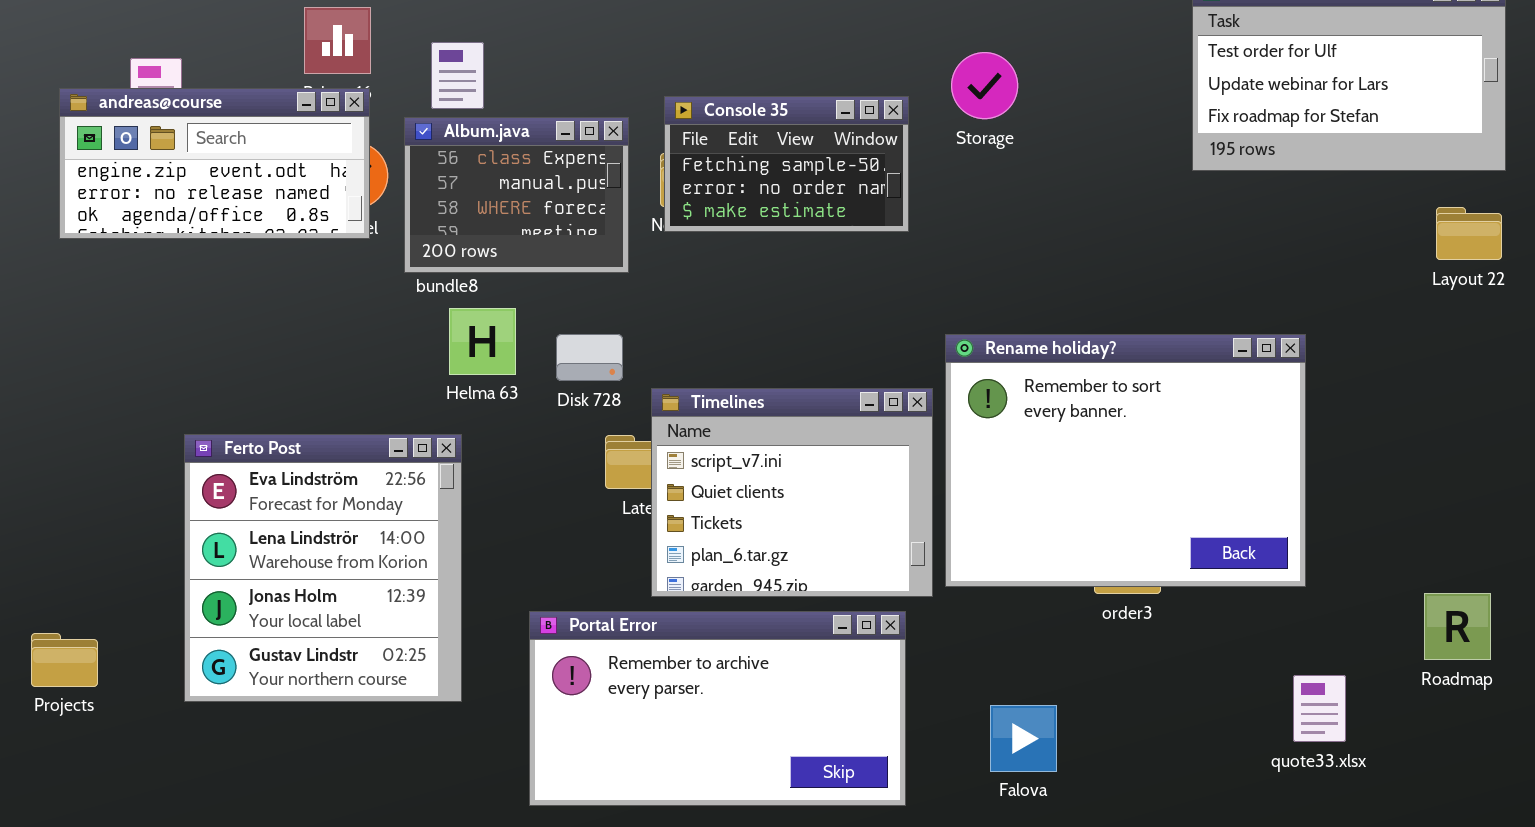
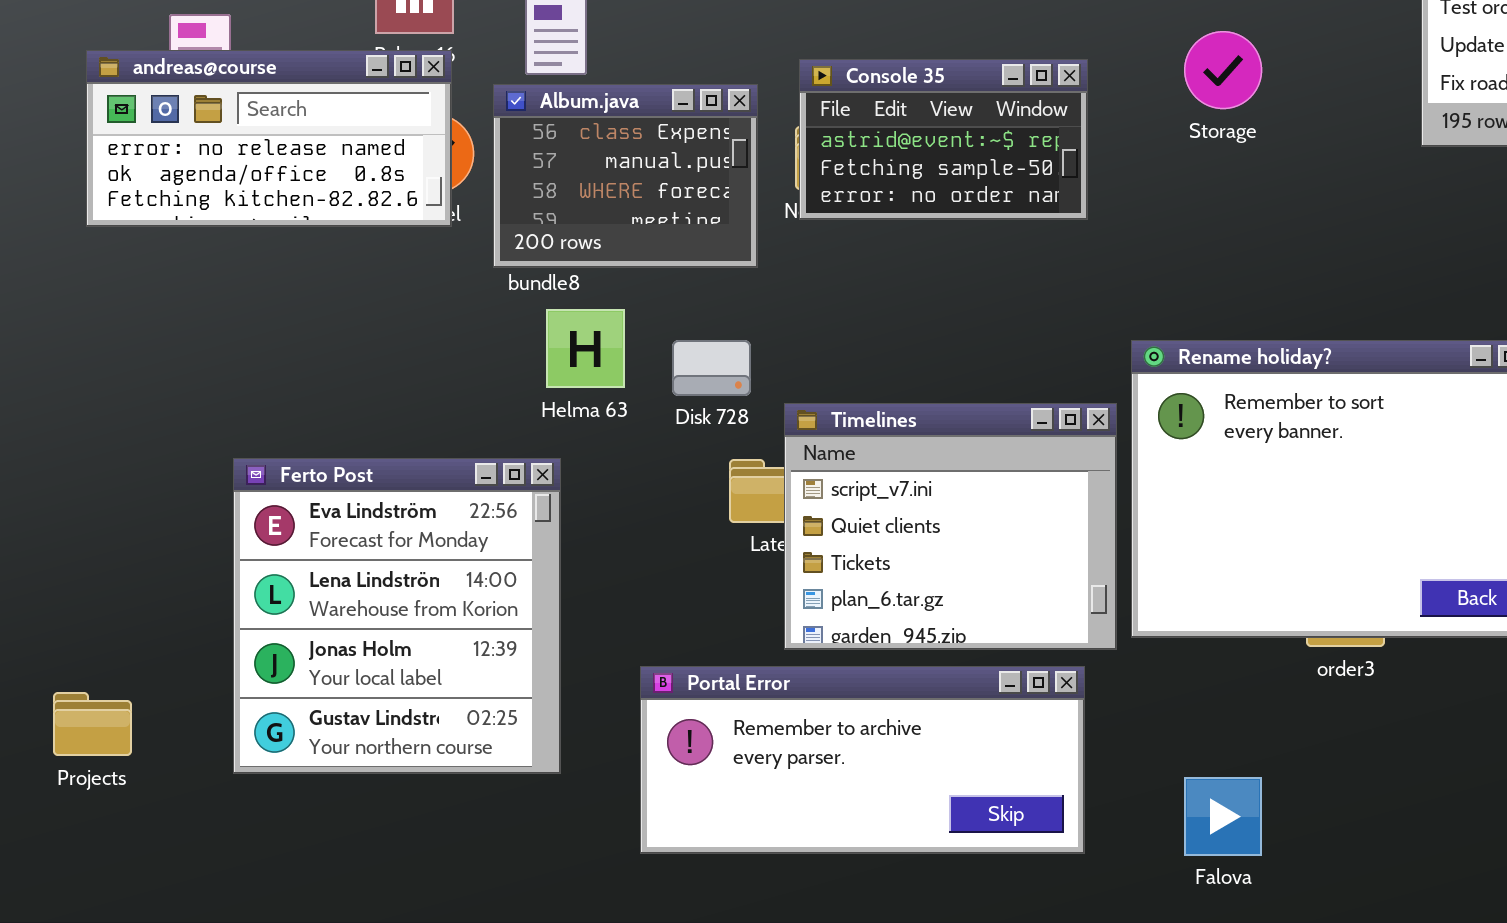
Storage: [951,52,1018,119] -> [1184,31,1262,109], moved
andreas@course: [59,88,370,239] -> [86,50,452,227], scrolled down 1 row
Console 35: [664,96,909,232] -> [799,59,1088,220], scrolled up 1 row
Portal Error: [529,611,906,806] -> [640,666,1085,854], resized

